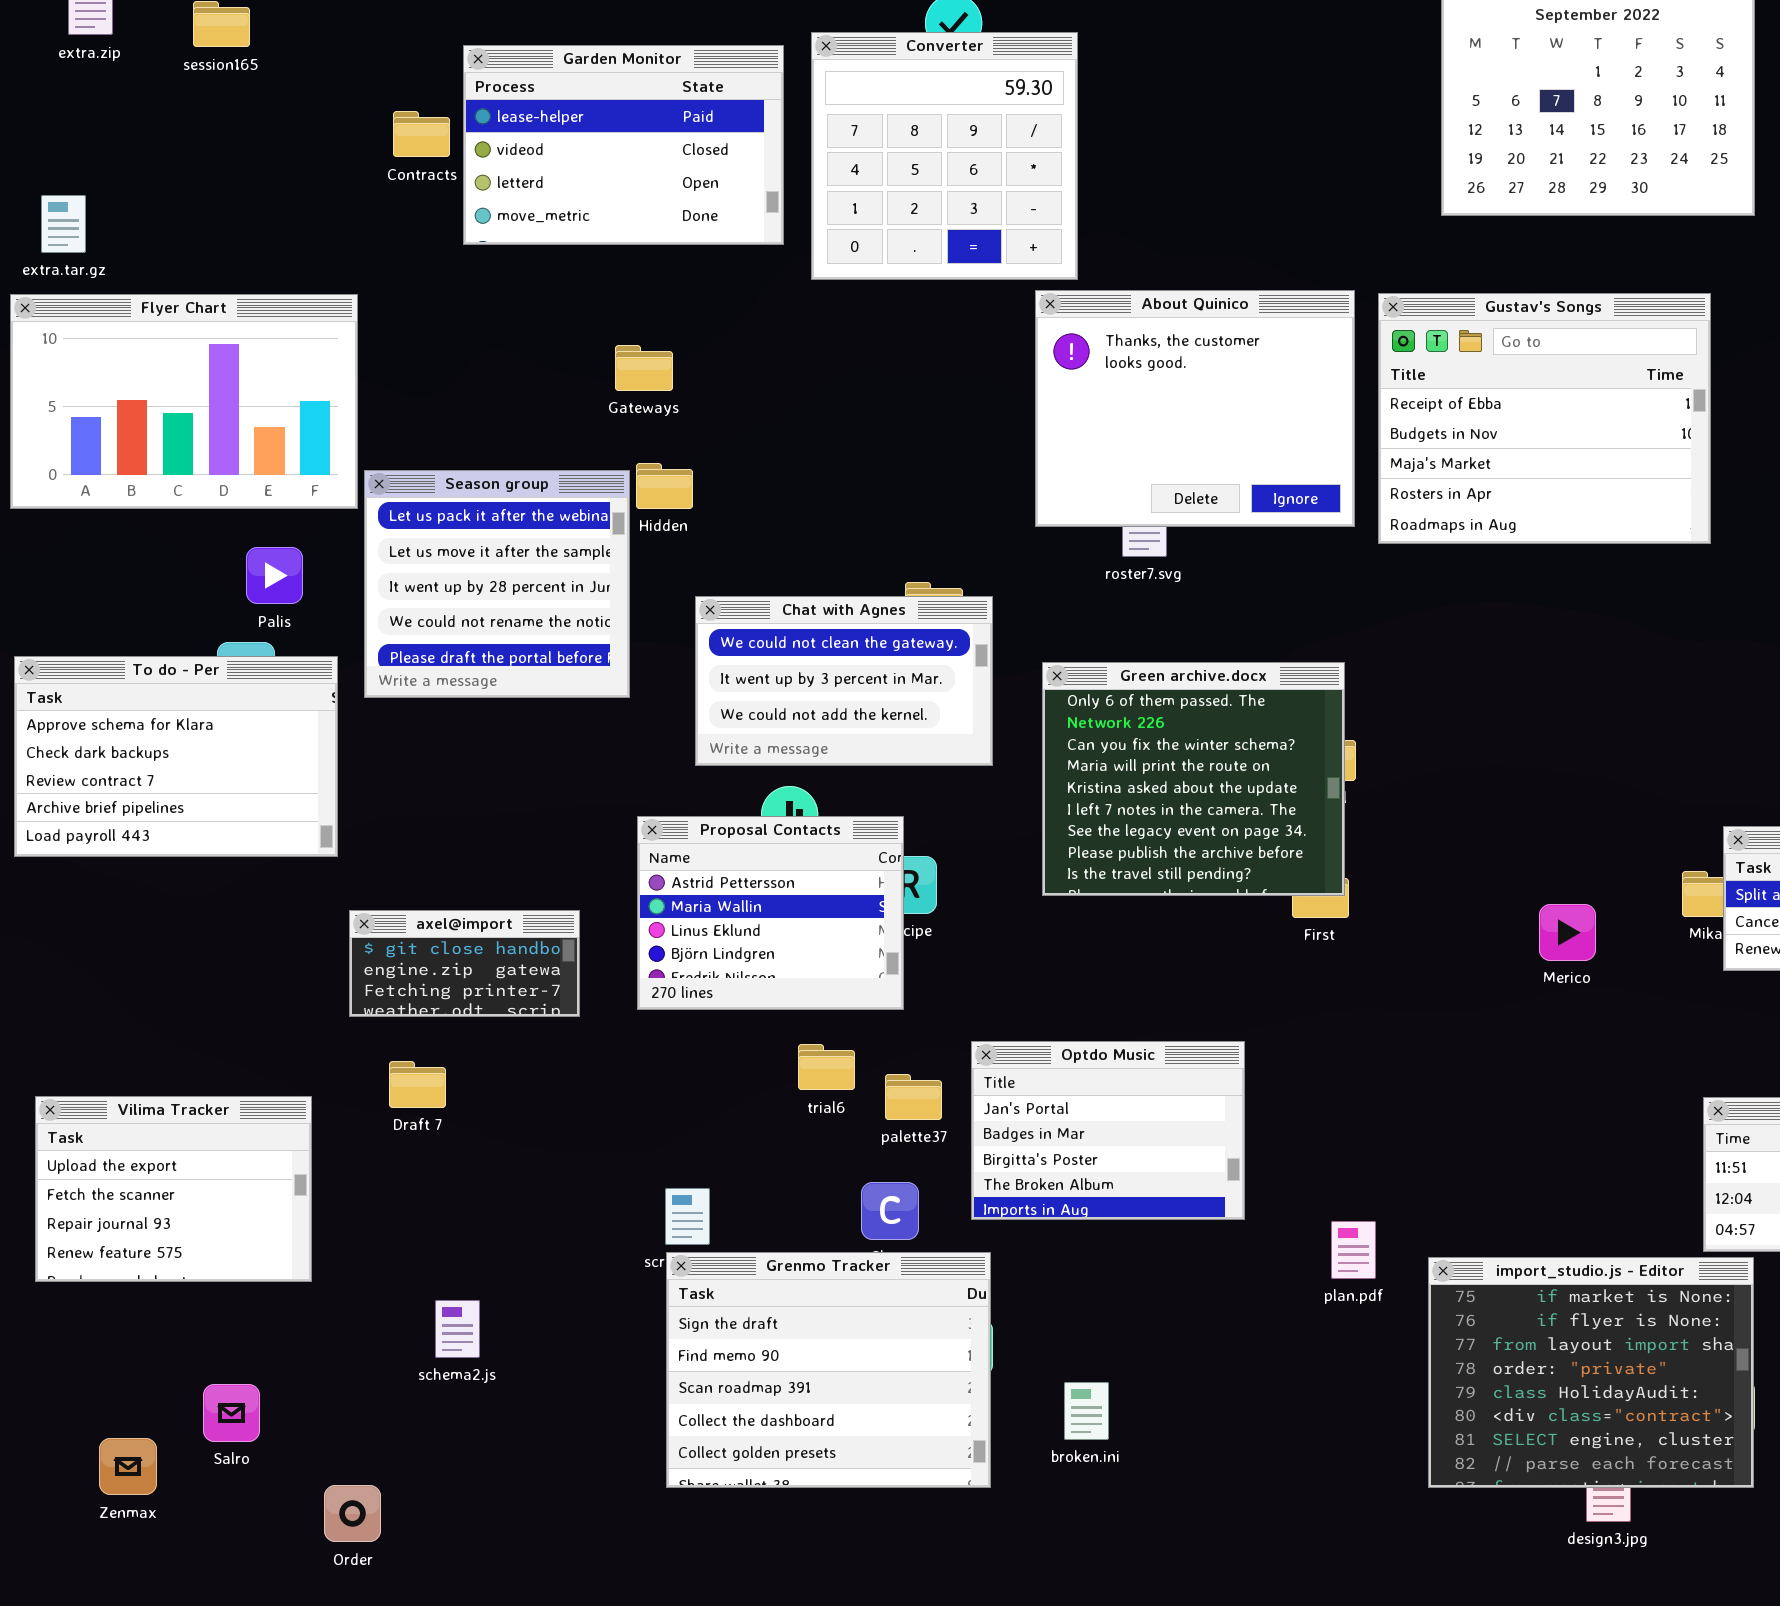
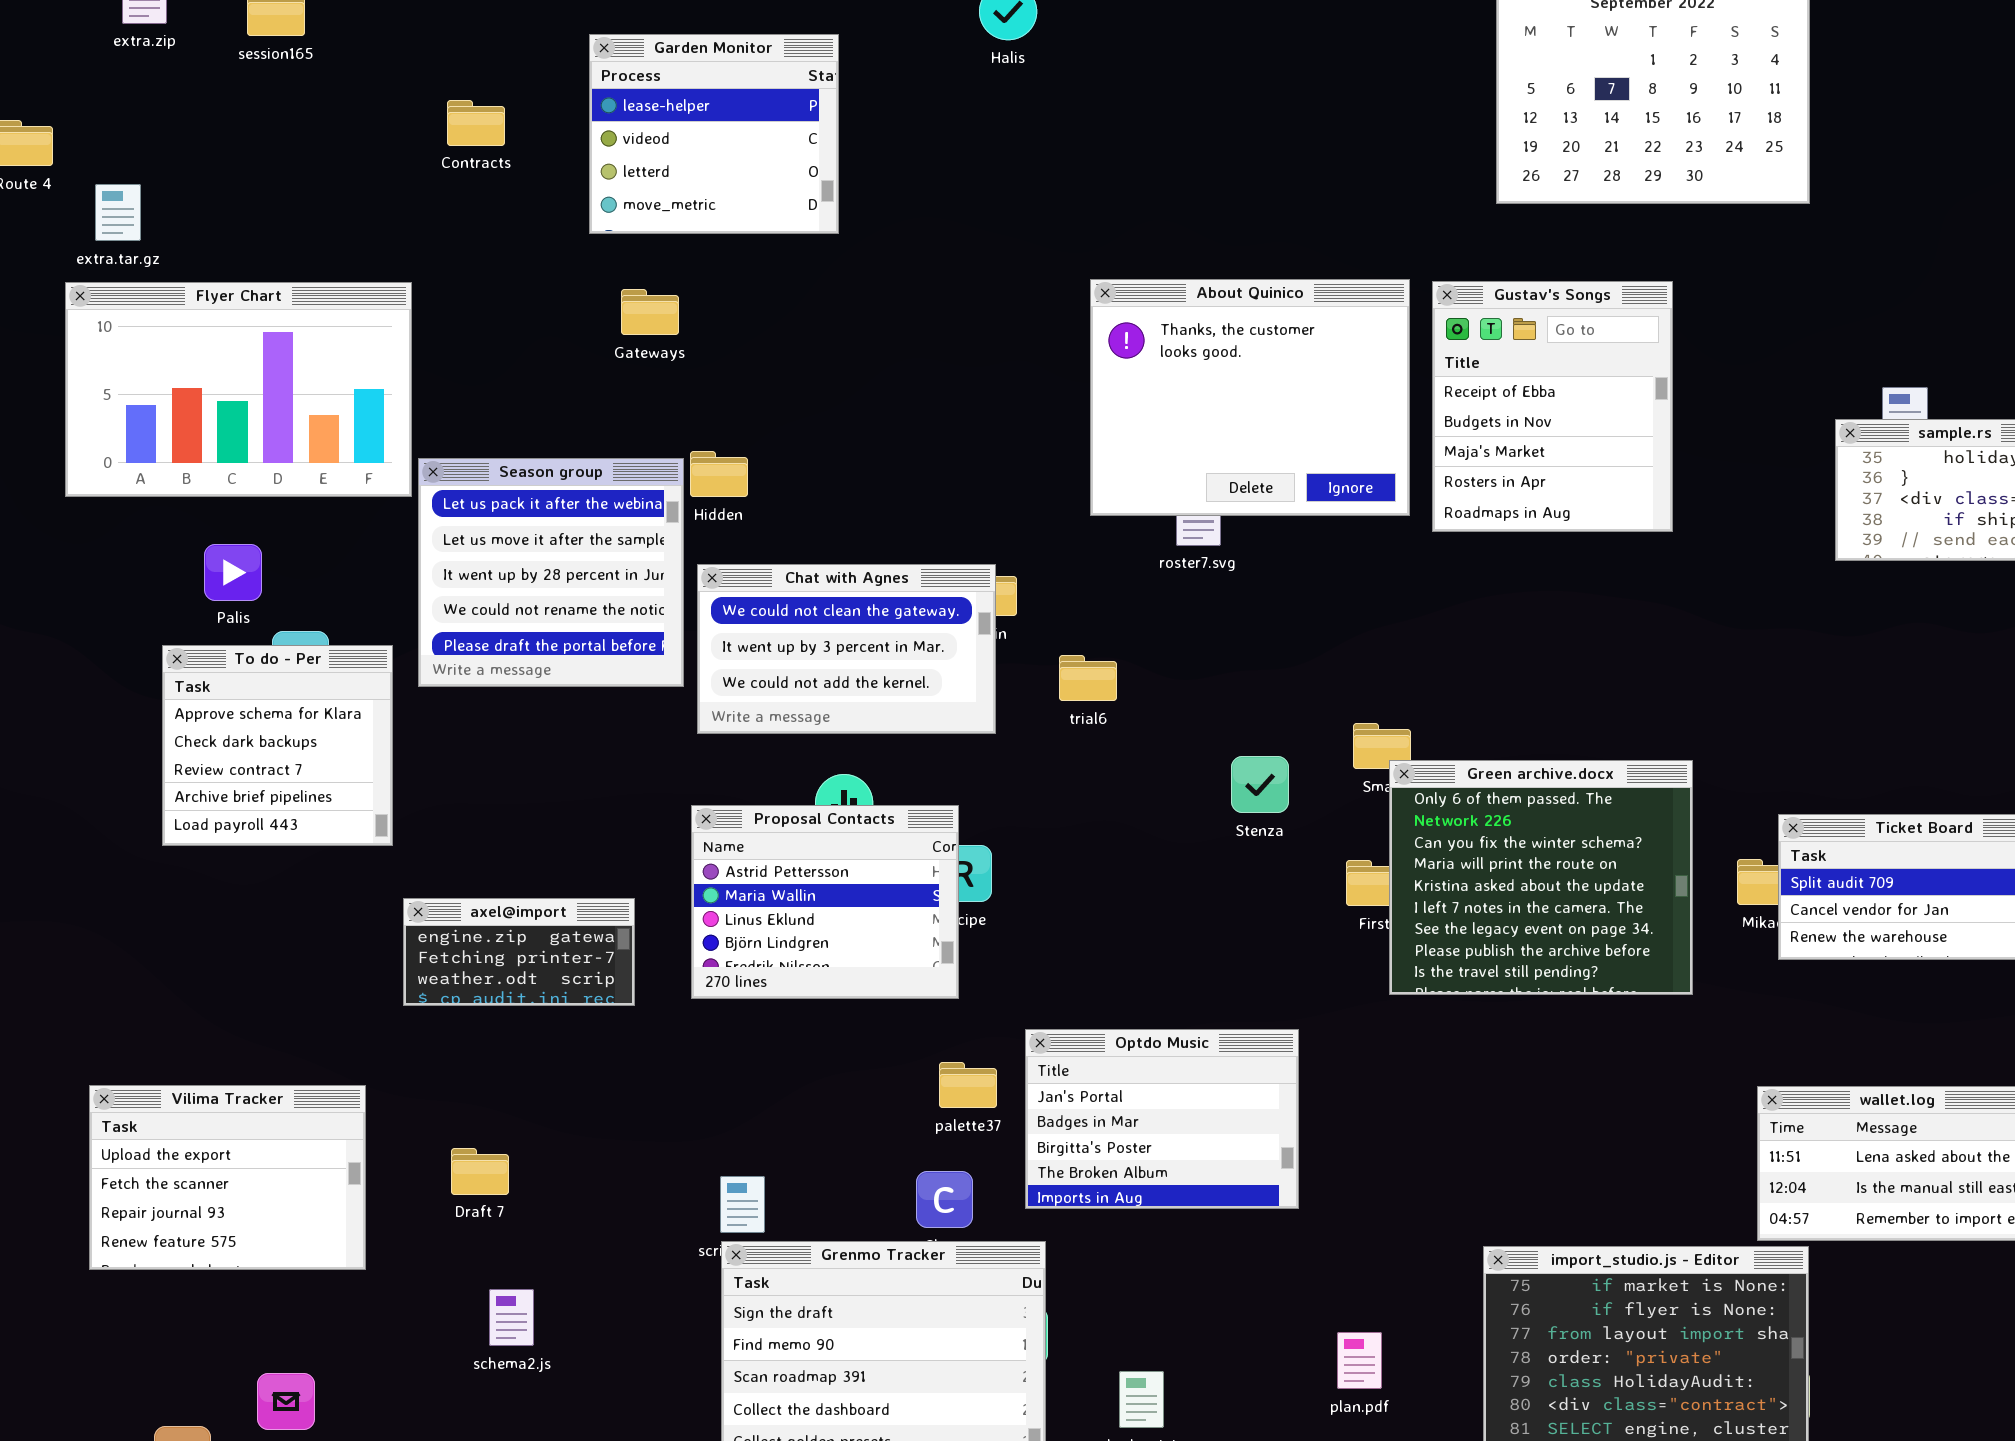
Converter: [811,32,1078,280] -> none, closed
Garden Monitor: [463,45,784,245] -> [589,34,839,234], resized
Gustav's Songs: [1378,293,1711,544] -> [1432,281,1673,532], resized
Gateways: [615,345,673,391] -> [621,289,679,335], moved
Palis: [246,547,303,604] -> [204,544,262,601], moved
Chat with Agnes: [695,596,993,766] -> [697,564,996,734], moved
To do - Per: [14,656,338,857] -> [162,645,393,846], resized
Green archive.docx: [1042,662,1345,896] -> [1389,760,1693,995], moved
axel@import: [349,910,580,1017] -> [403,898,635,1006], scrolled down 1 row
trial6: [798,1044,855,1090] -> [1059,655,1117,701], moved
Draft 7: [389,1061,446,1108] -> [451,1148,509,1195], moved
plan.pdf: [1331,1221,1376,1279] -> [1337,1332,1382,1389], moved

